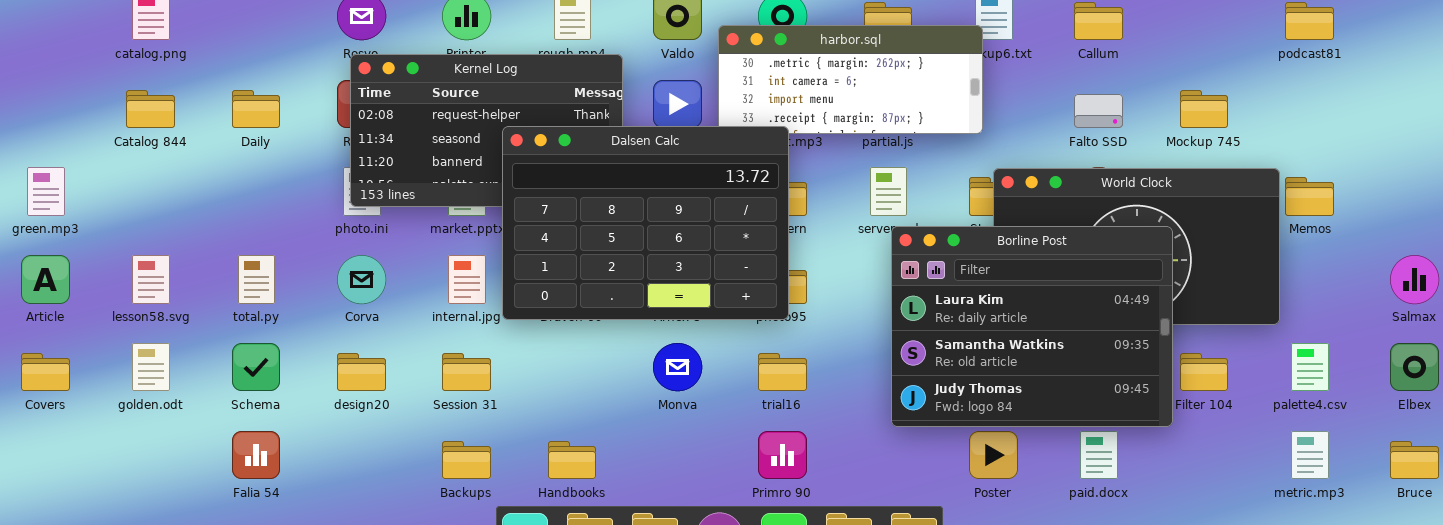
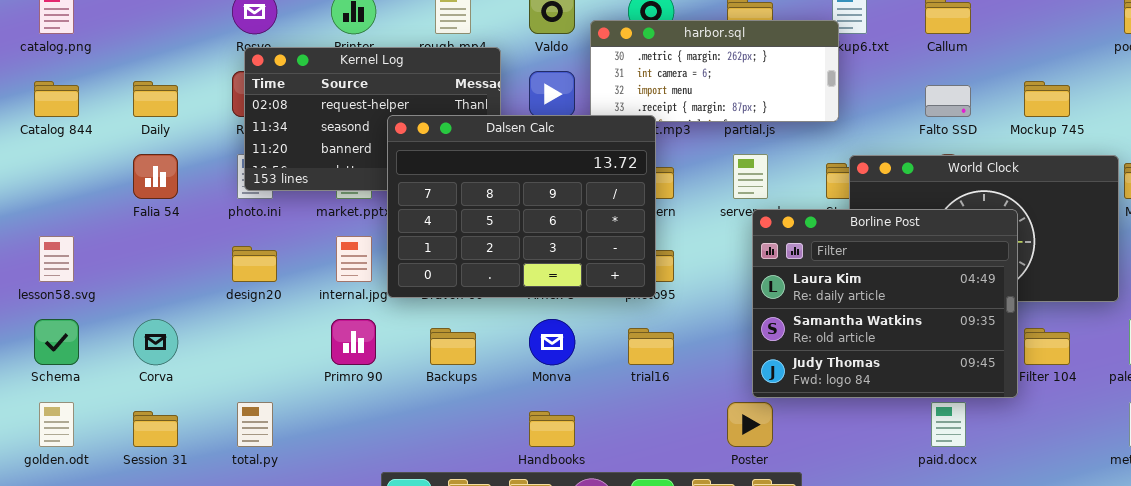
total.py: [238,255,275,304] -> [237,402,273,447], moved
Corva: [337,255,386,304] -> [133,319,178,365], moved
golden.odt: [132,343,170,391] -> [39,402,74,447], moved
Schema: [232,343,280,391] -> [34,319,79,365], moved
design20: [337,353,386,391] -> [232,246,277,282], moved
Session 31: [442,353,491,391] -> [133,411,178,447], moved
Falia 54: [232,431,280,479] -> [133,154,178,199], moved
Primro 90: [758,431,807,479] -> [331,319,376,365], moved
Poster: [969,431,1018,479] -> [727,402,773,447], moved
Backups: [442,441,491,479] -> [430,328,476,365], moved
Handbooks: [548,441,596,479] -> [529,411,575,447], moved

